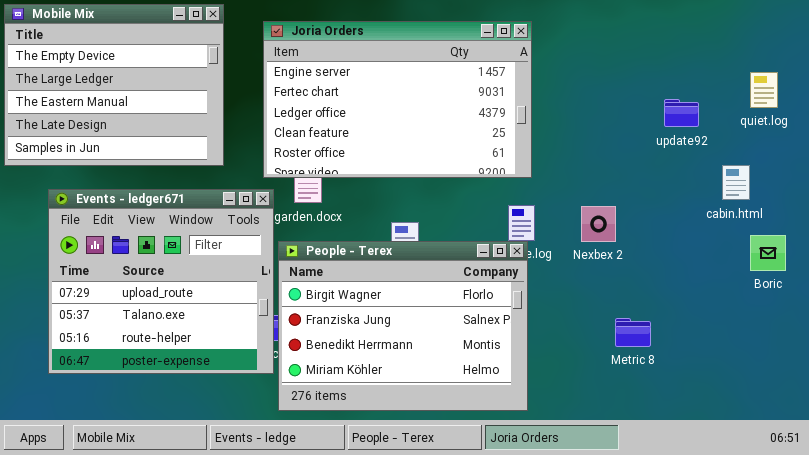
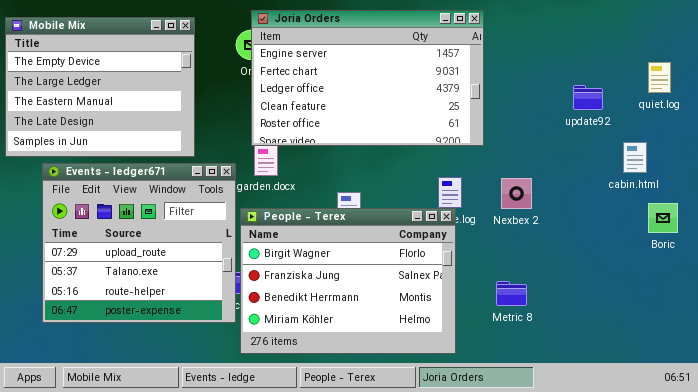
Mobile Mix: [4,4,224,166] -> [5,17,195,157], moved
Joria Orders: [263,21,532,178] -> [251,10,484,146], moved
Metric 8: [615,318,651,347] -> [496,281,527,306], moved

